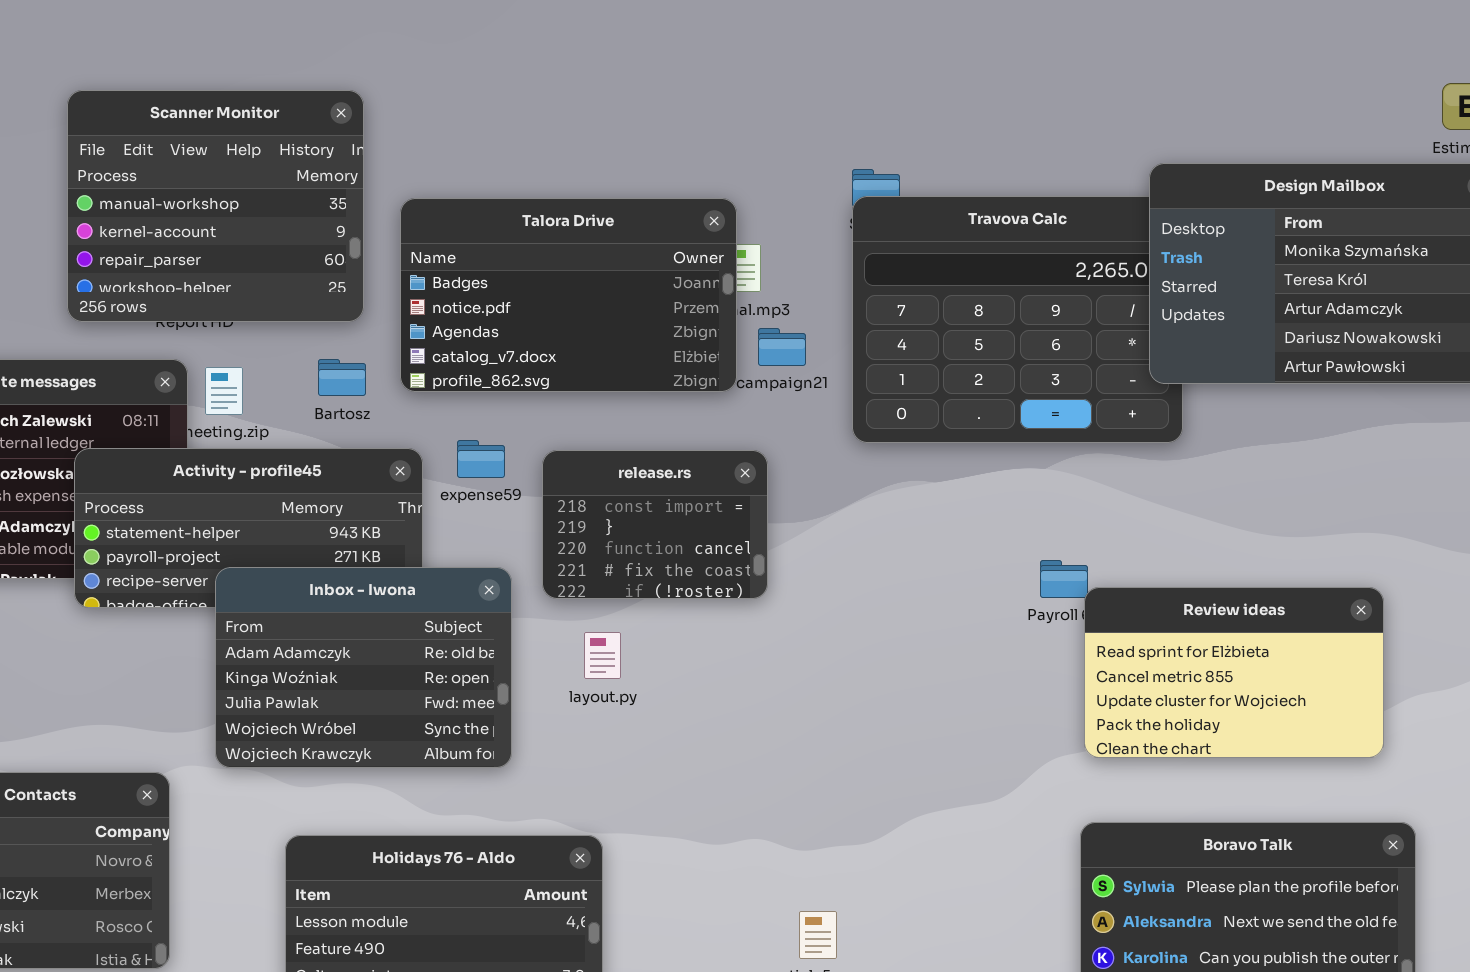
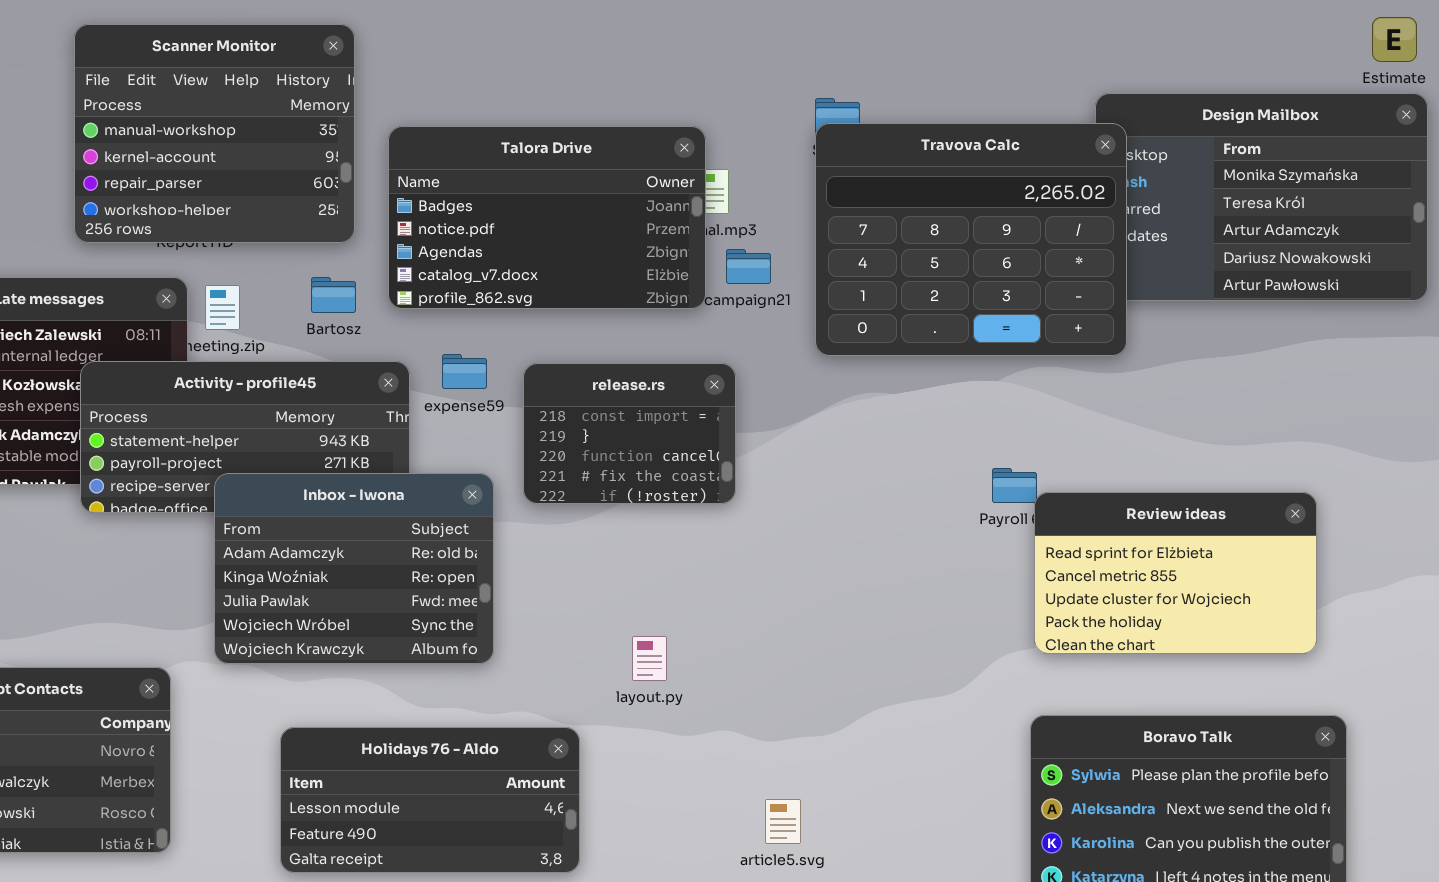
Travova Calc: [852,196,1183,443] -> [815,123,1127,356], raised
layout.py: [584,632,621,679] -> [632,636,667,681], moved

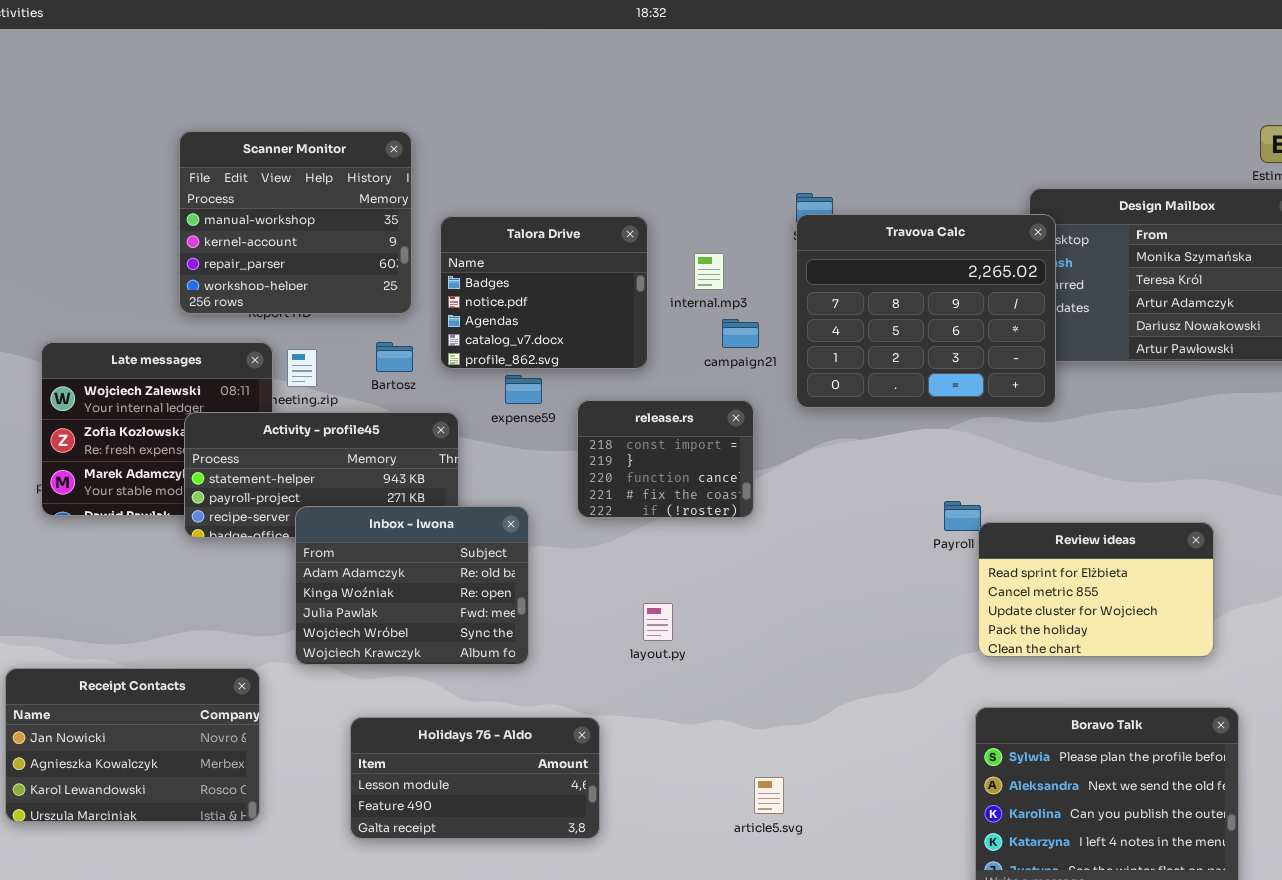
Talora Drive: [388,126,706,309] -> [440,216,648,369], resized
expense59: [442,354,487,389] -> [505,375,542,404], moved
release.rs: [523,363,736,504] -> [577,400,754,518], moved
layout.py: [632,636,667,681] -> [643,603,673,641], moved

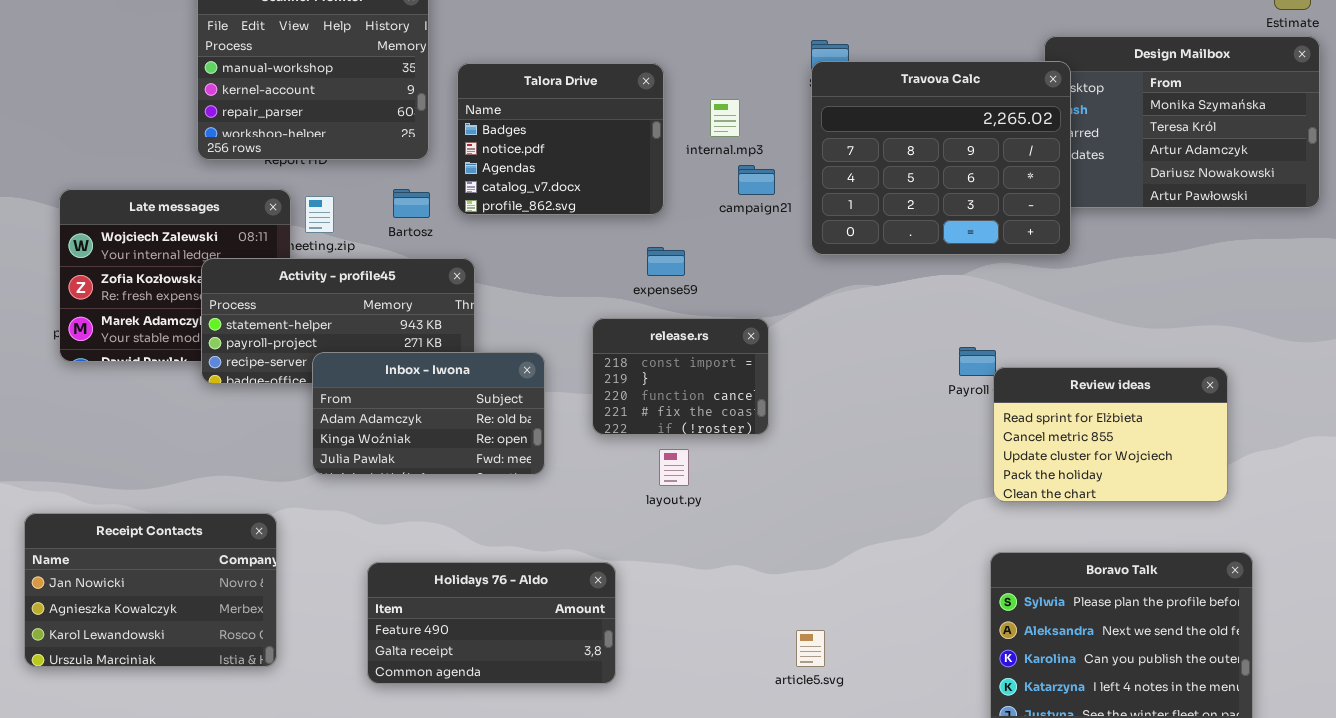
expense59: [505,375,542,404] -> [647,247,685,276], moved
release.rs: [577,400,754,518] -> [592,318,769,435], moved
Inbox - Iwona: [295,506,529,665] -> [312,352,545,475], resized
Holidays 76 - Aldo: [350,717,600,839] -> [367,562,616,684], scrolled down 1 row
article5.svg: [754,777,784,814] -> [796,630,825,667], moved

